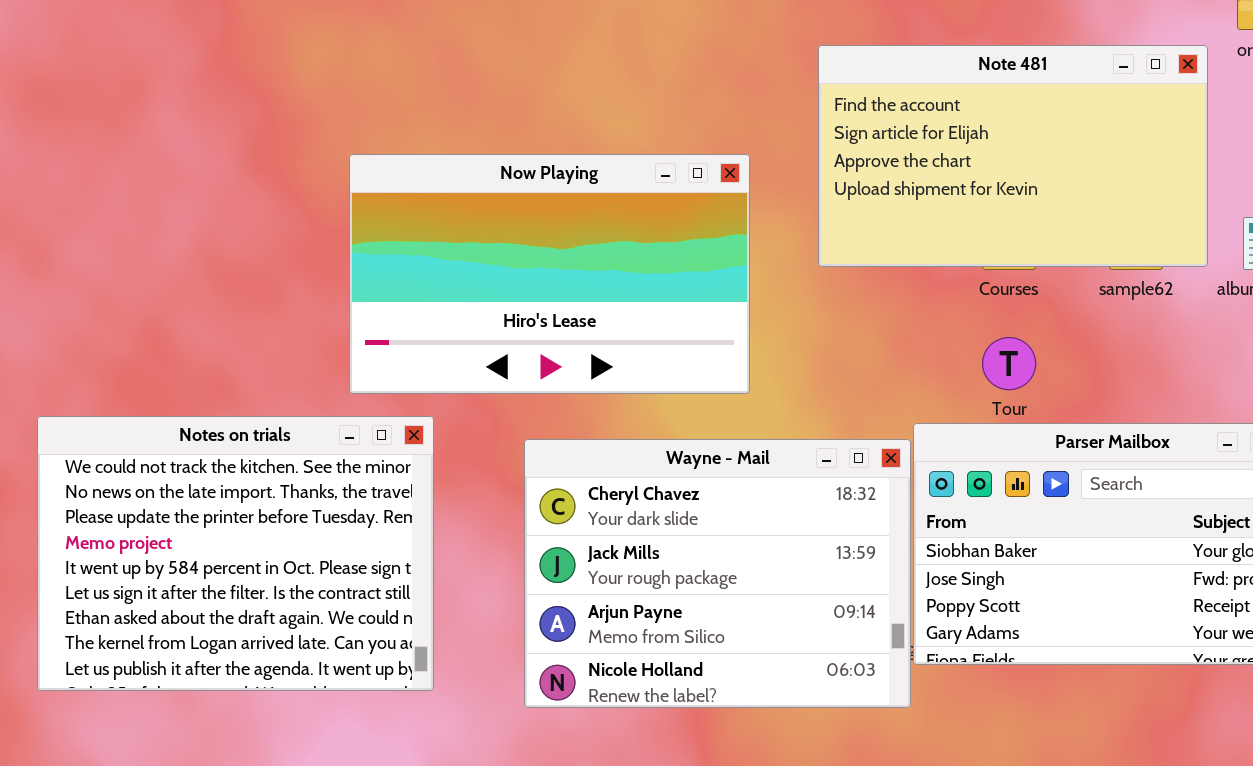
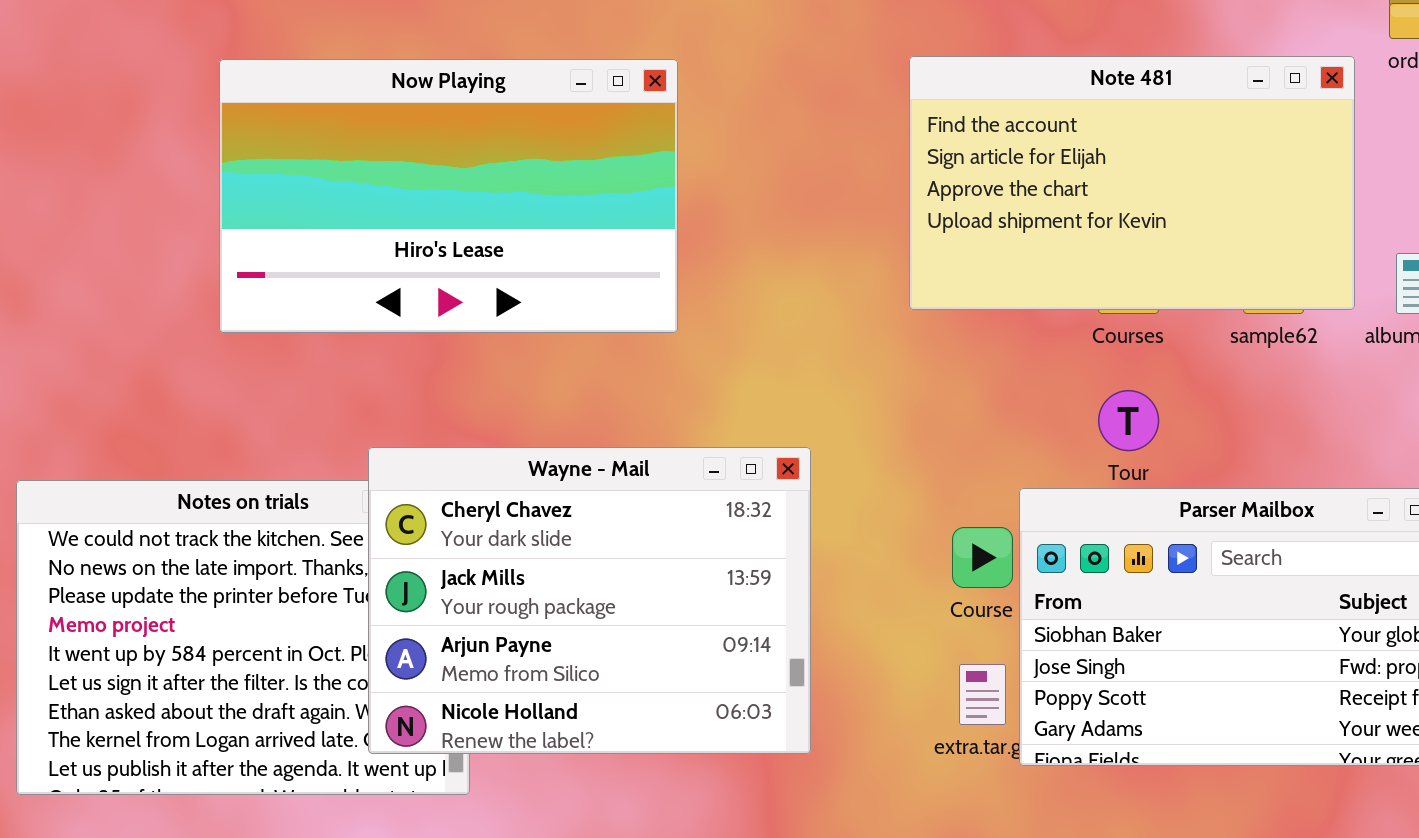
Now Playing: [349,154,750,394] -> [219,59,678,333], moved
Wayne - Mail: [524,439,911,708] -> [368,447,811,754], moved

